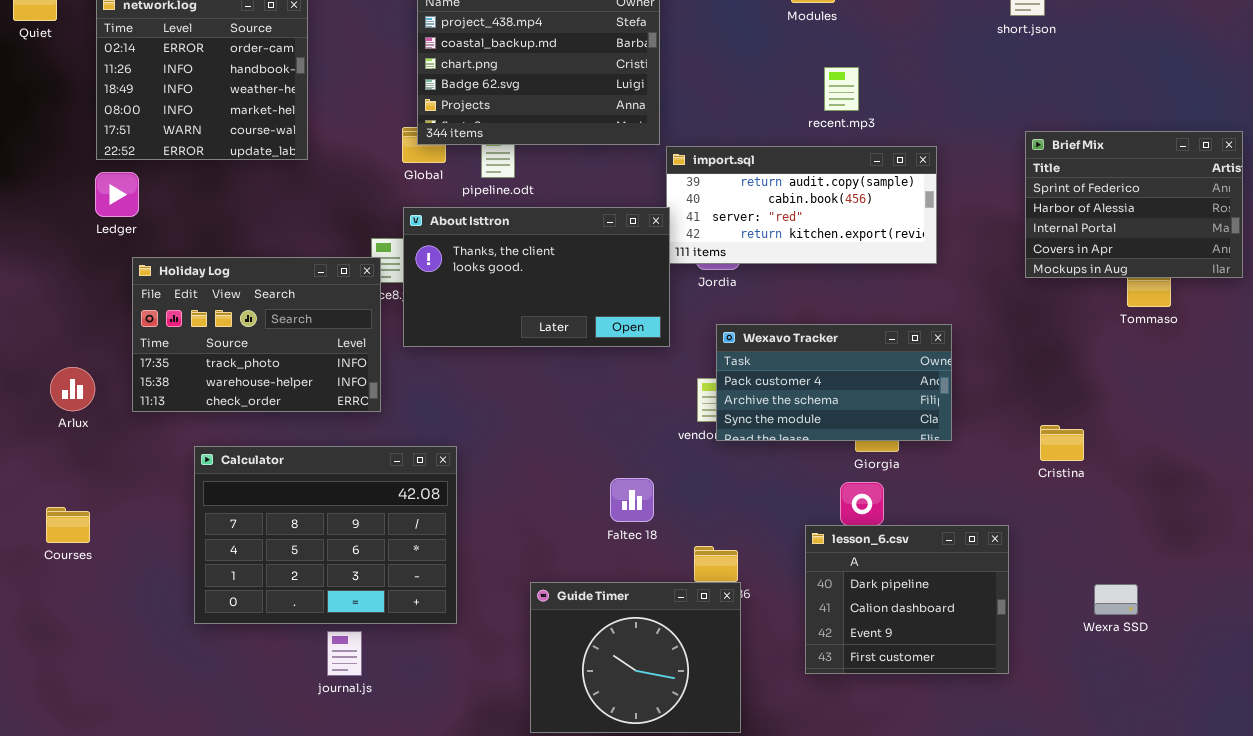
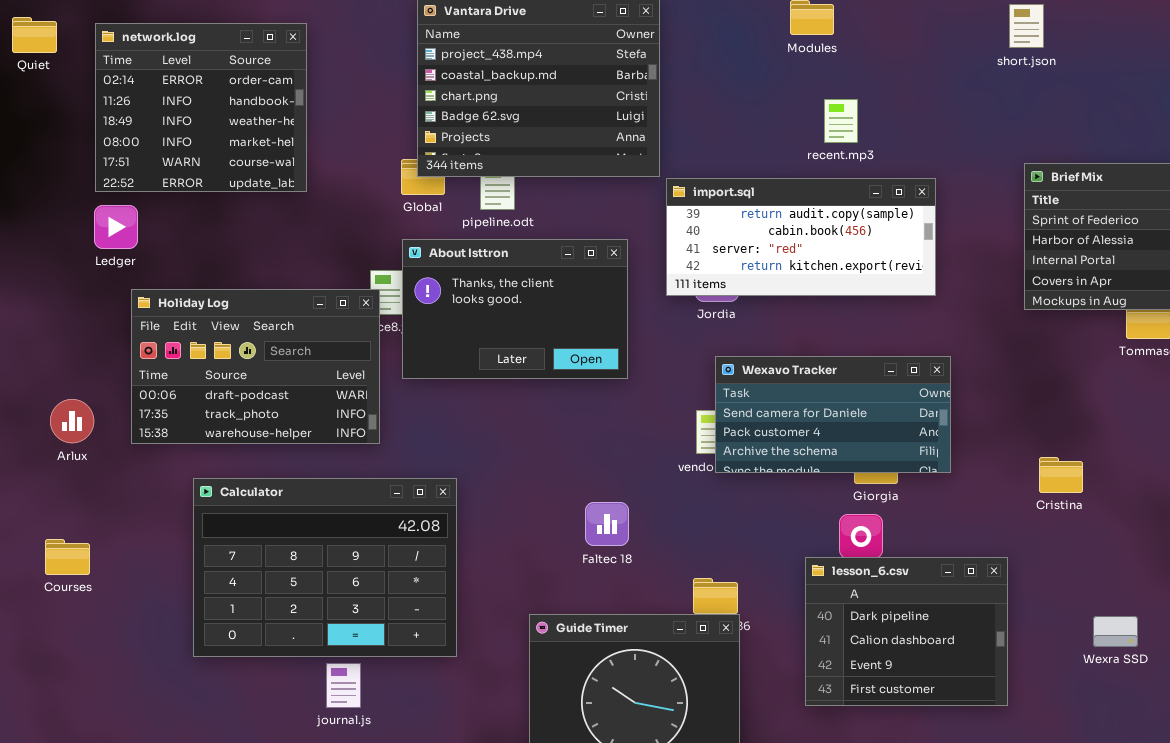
About Isttron: [403,207,670,347] -> [402,239,628,379], resized
Holiday Log: [132,257,381,412] -> [131,289,380,444], scrolled up 1 row
Wexavo Tracker: [716,324,952,441] -> [715,356,951,473], scrolled up 1 row
Faltec 18: [610,478,654,522] -> [585,502,629,546], moved

